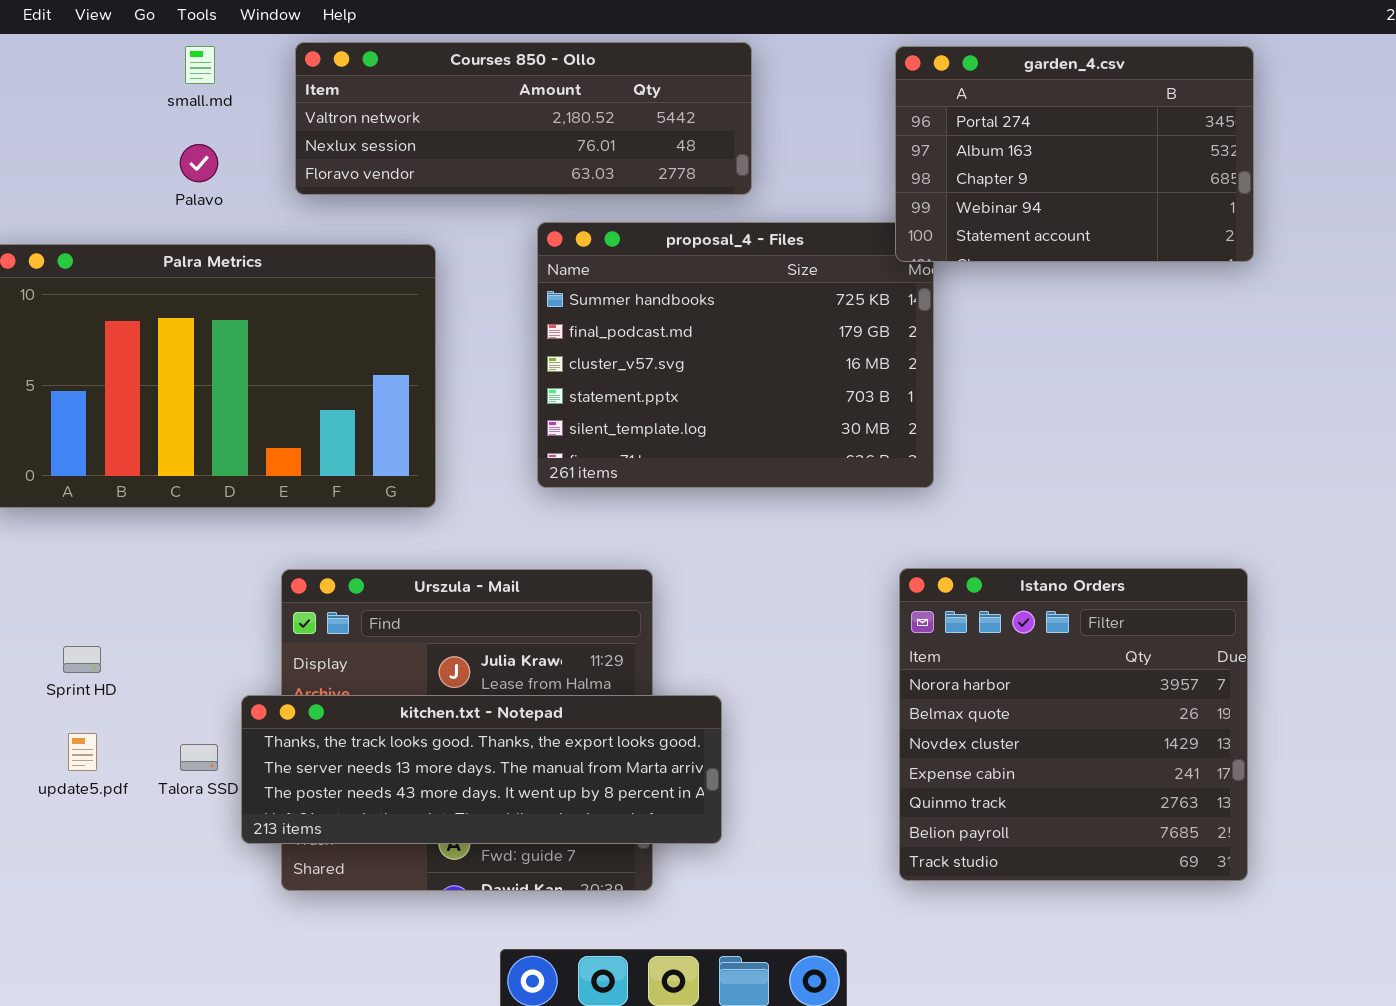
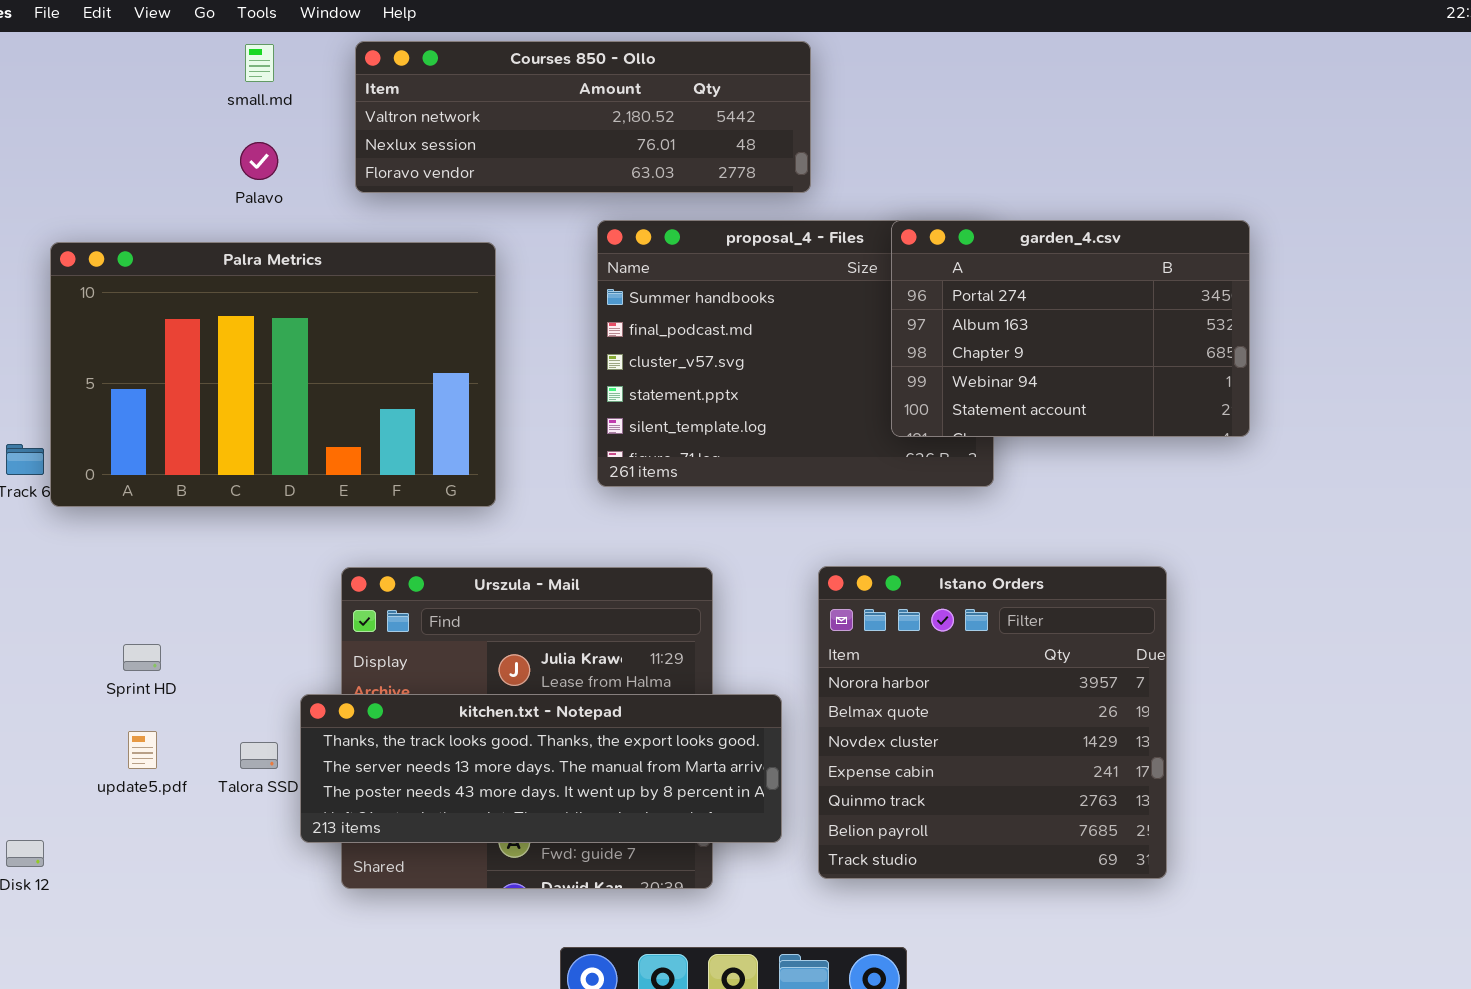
garden_4.csv: [895,46,1254,262] -> [891,220,1250,437], moved
Istano Orders: [899,568,1248,881] -> [818,566,1167,879], moved

